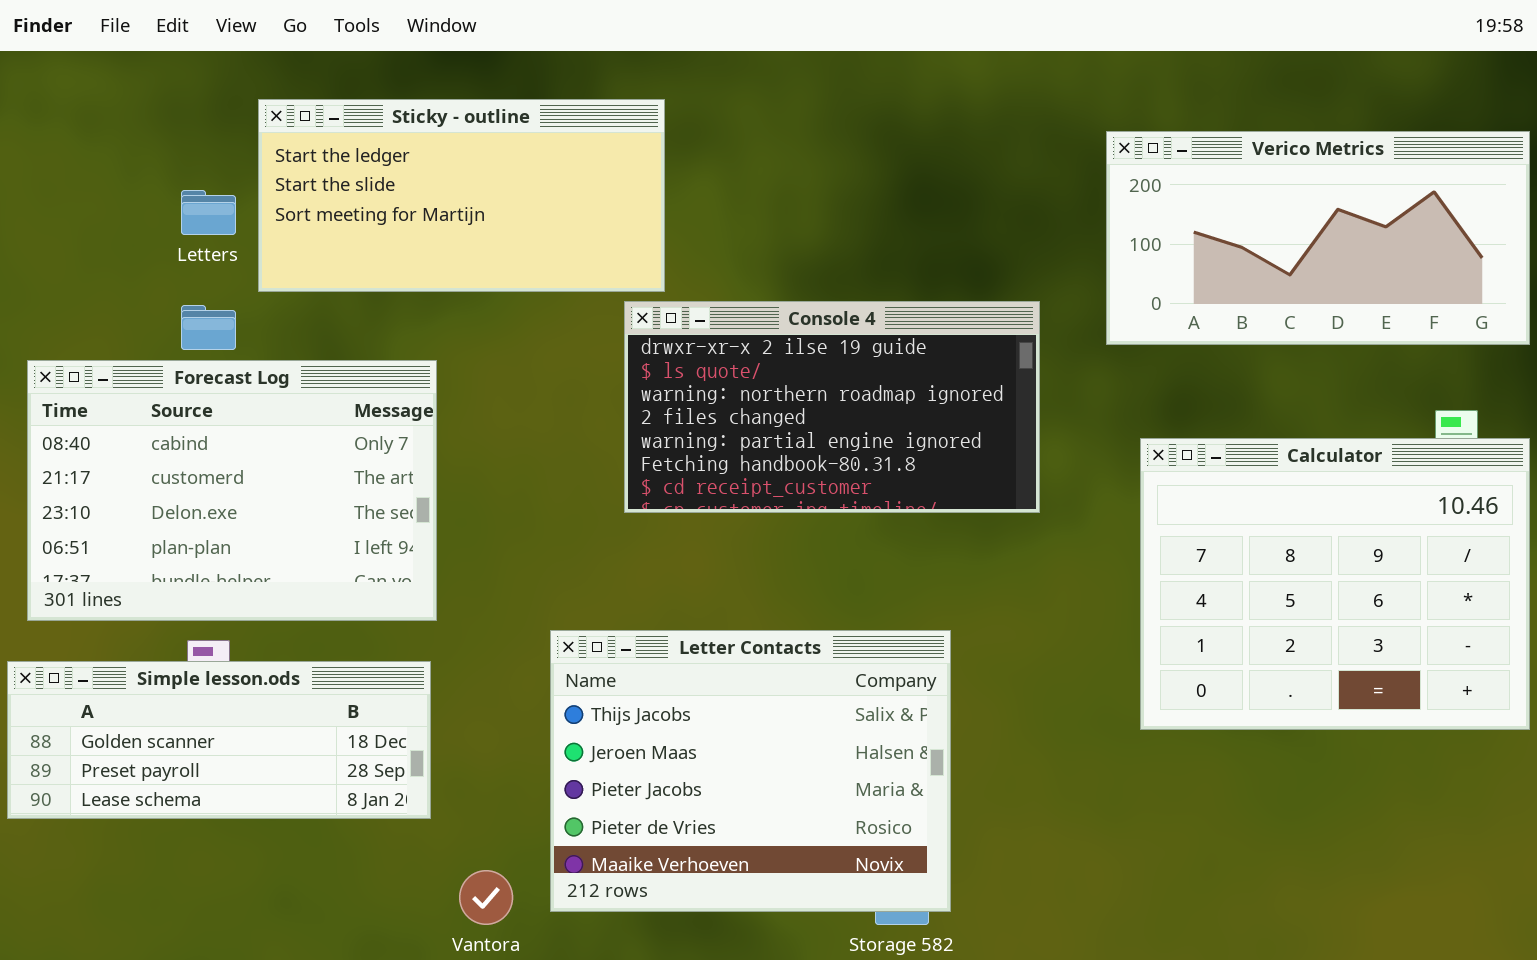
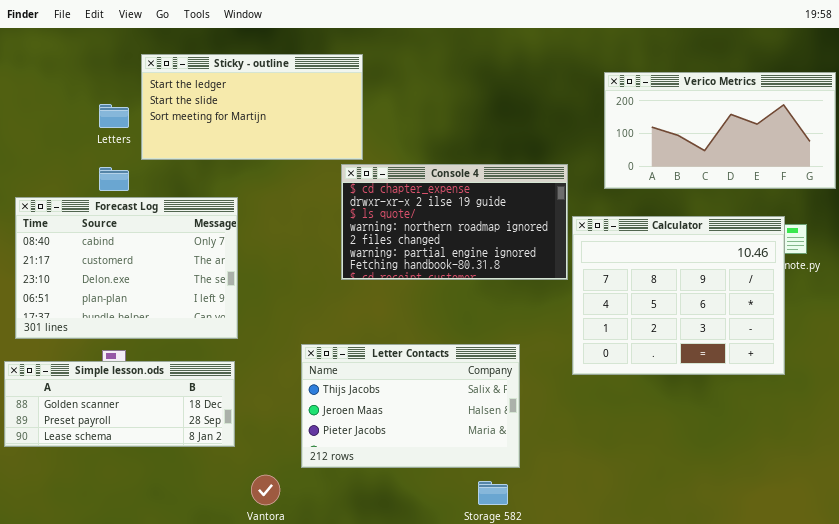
Console 4: [624,301,1040,513] -> [341,164,568,280], scrolled up 1 row
Calculator: [1140,438,1530,730] -> [572,216,785,375], moved
Letter Contacts: [550,630,951,912] -> [301,344,520,468], resized

